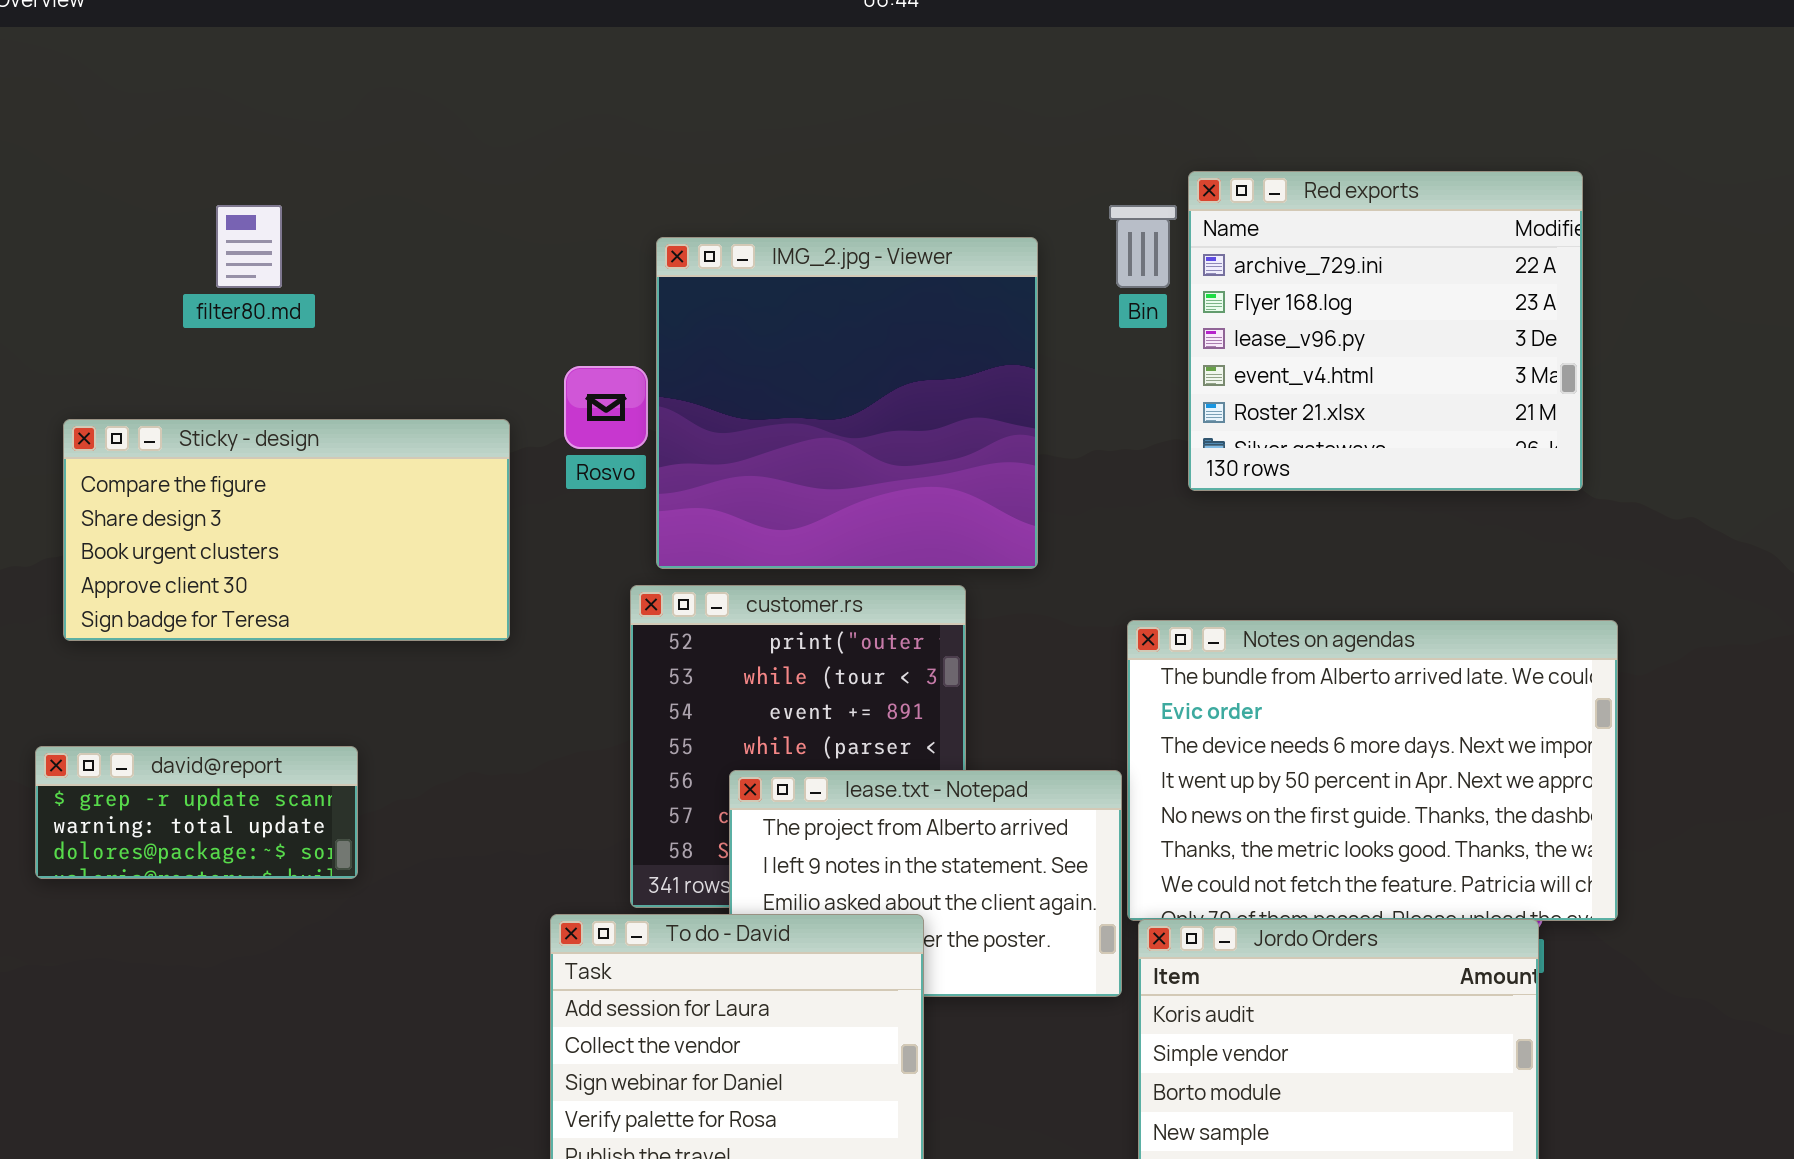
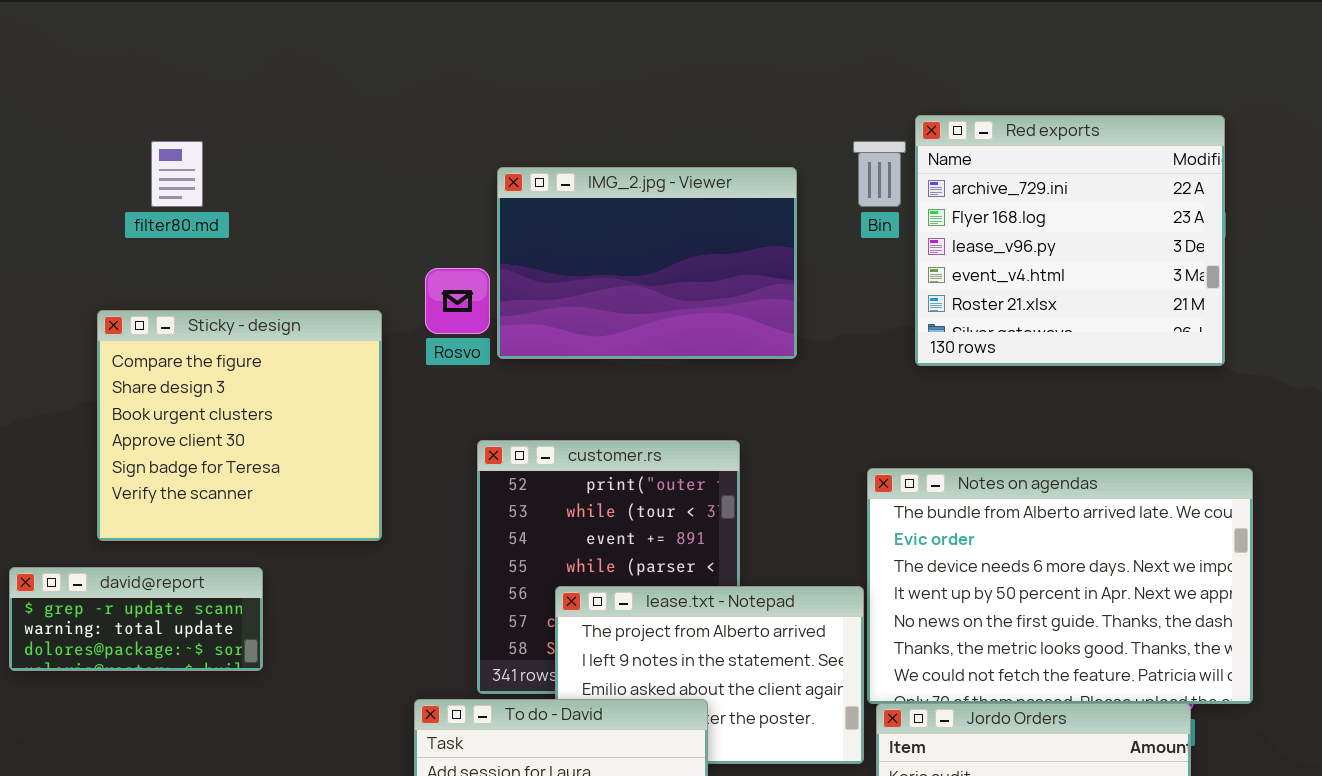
IMG_2.jpg - Viewer: [656,237,1038,569] -> [497,167,797,359], resized
Sticky - design: [63,419,510,641] -> [97,310,382,541], resized

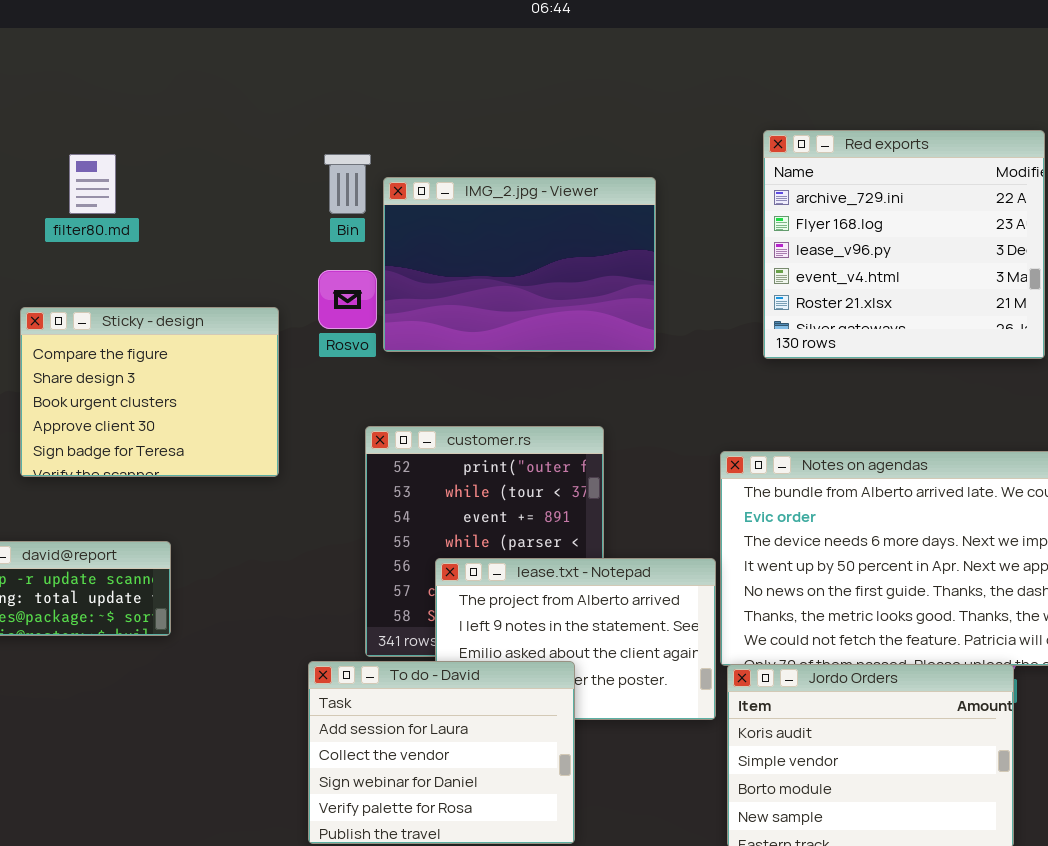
Bin: [853,141,906,207] -> [324,154,371,214], moved
Sticky - design: [97,310,382,541] -> [20,307,279,477], resized

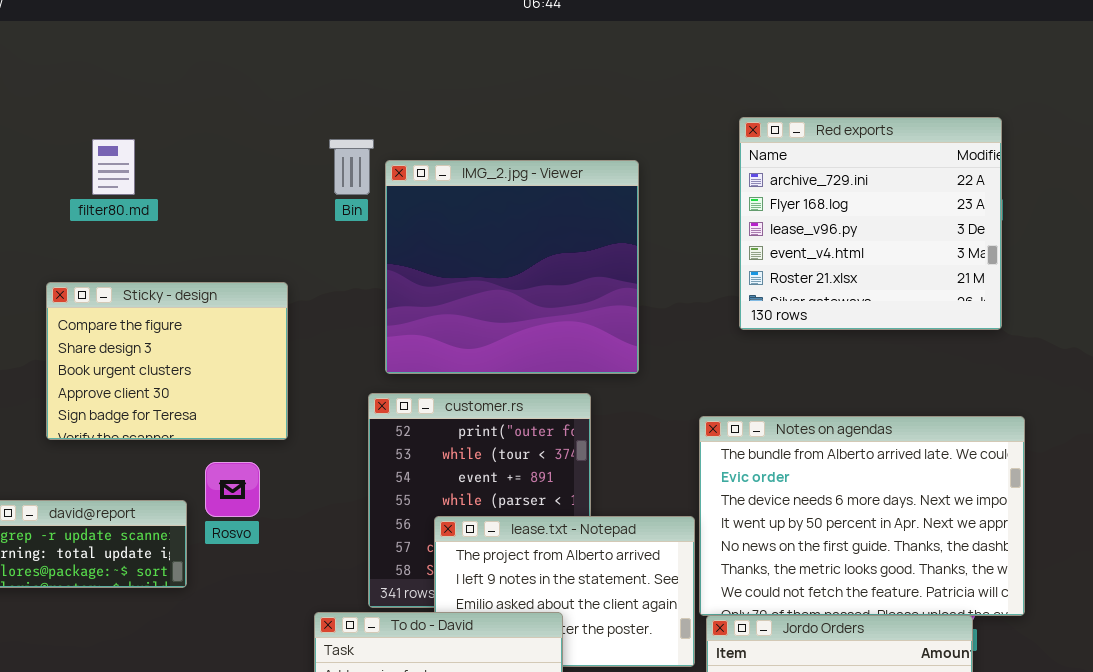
IMG_2.jpg - Viewer: [383,177,656,352] -> [385,160,639,374], resized
Rosvo: [318,270,377,329] -> [205,462,260,517], moved

